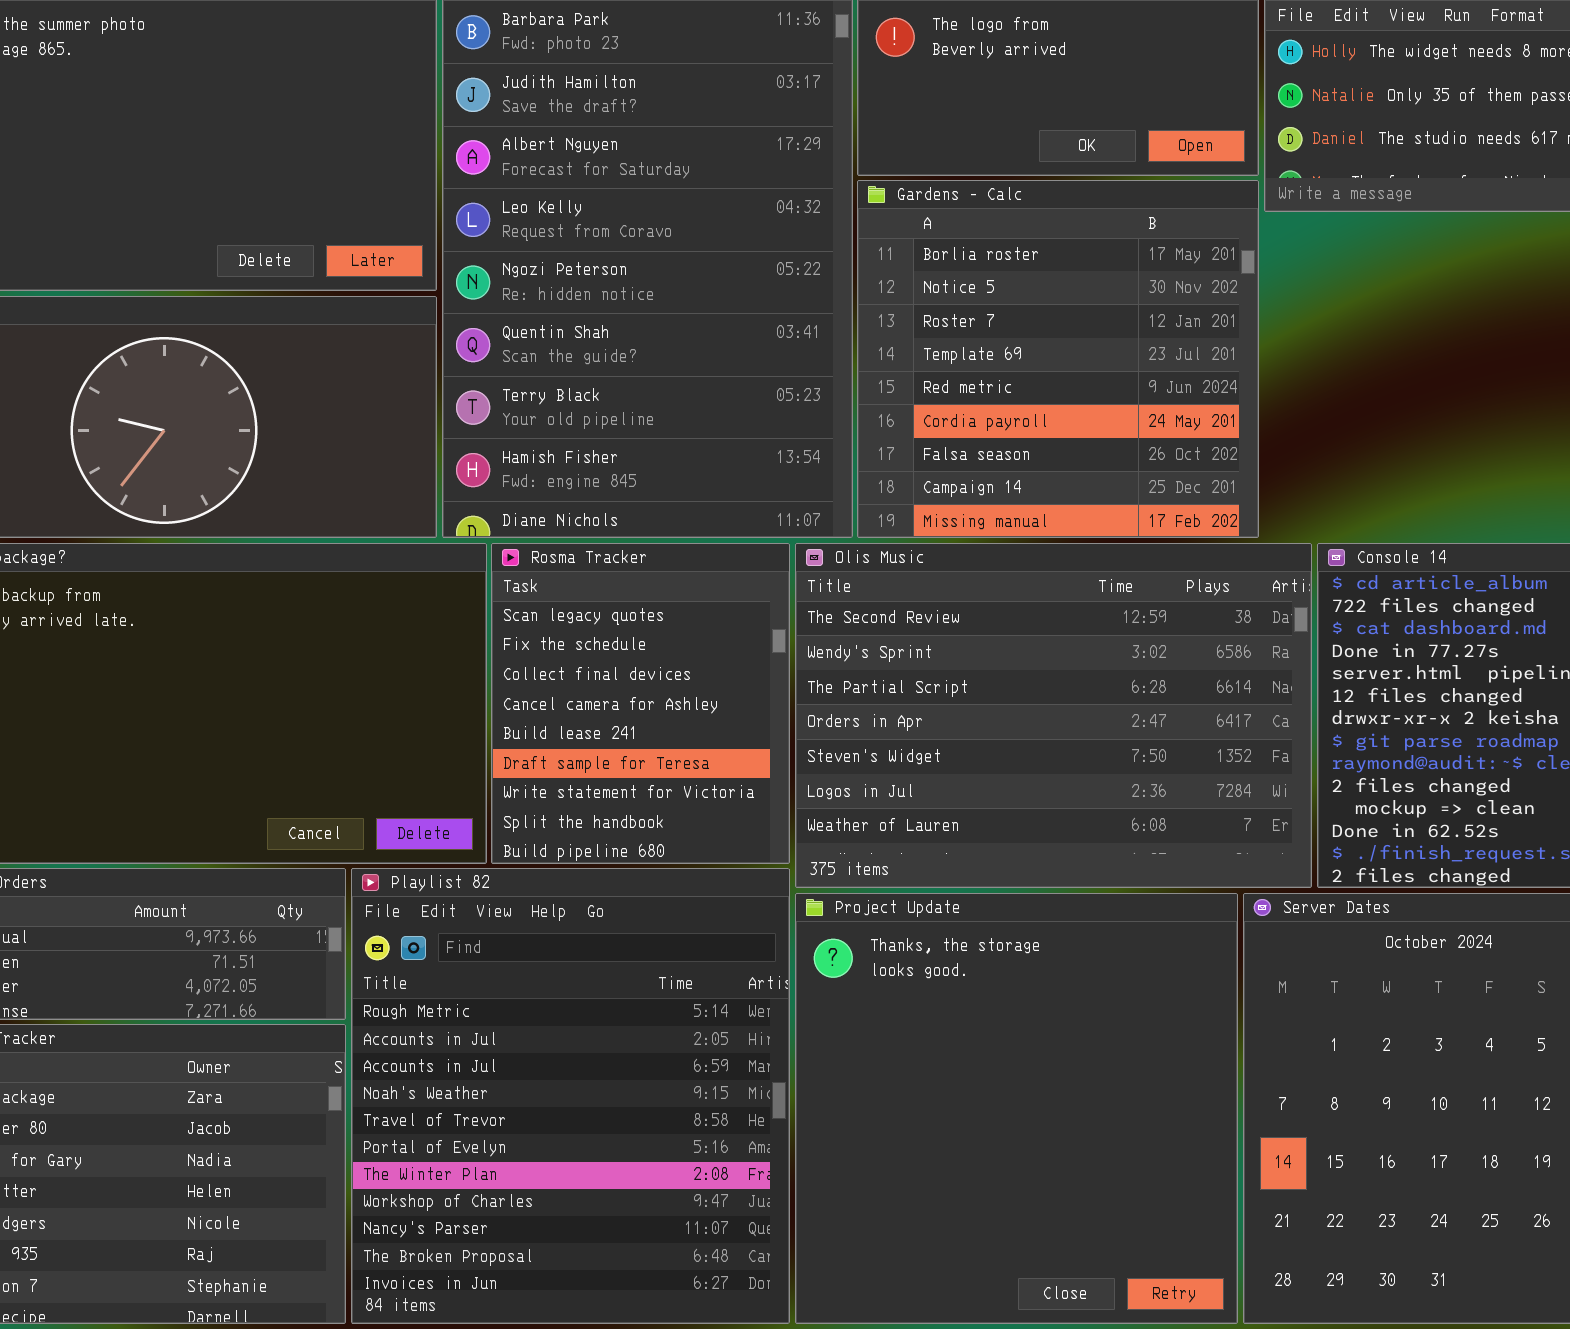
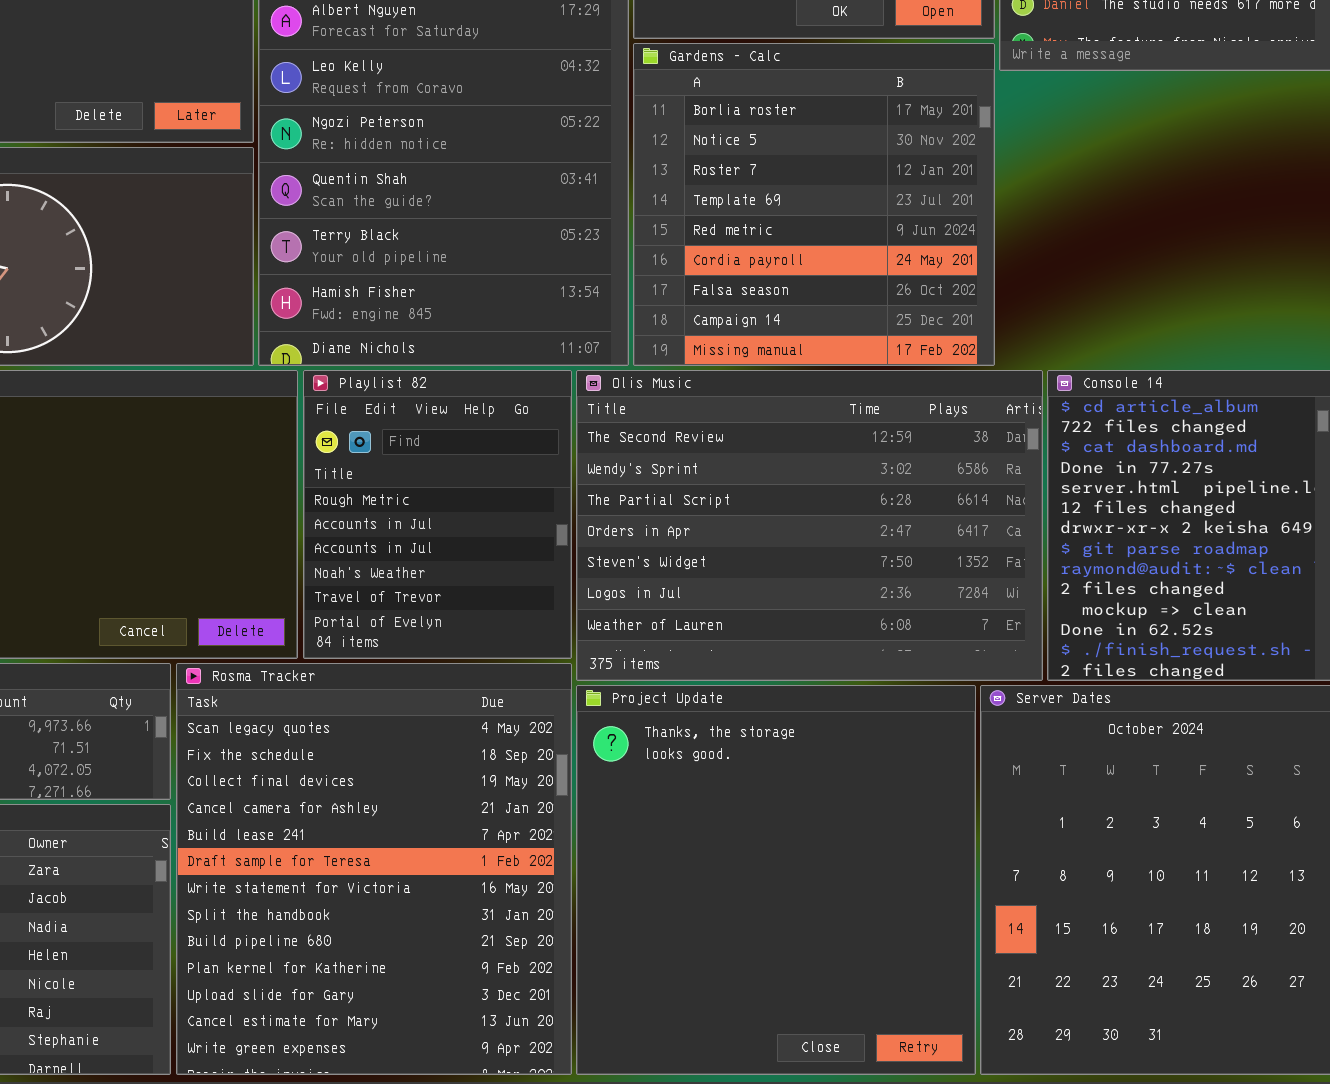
Rosma Tracker: [491,543,790,864] -> [176,663,572,1075], moved, resized
Playlist 82: [351,868,790,1324] -> [303,370,572,659], moved, resized

